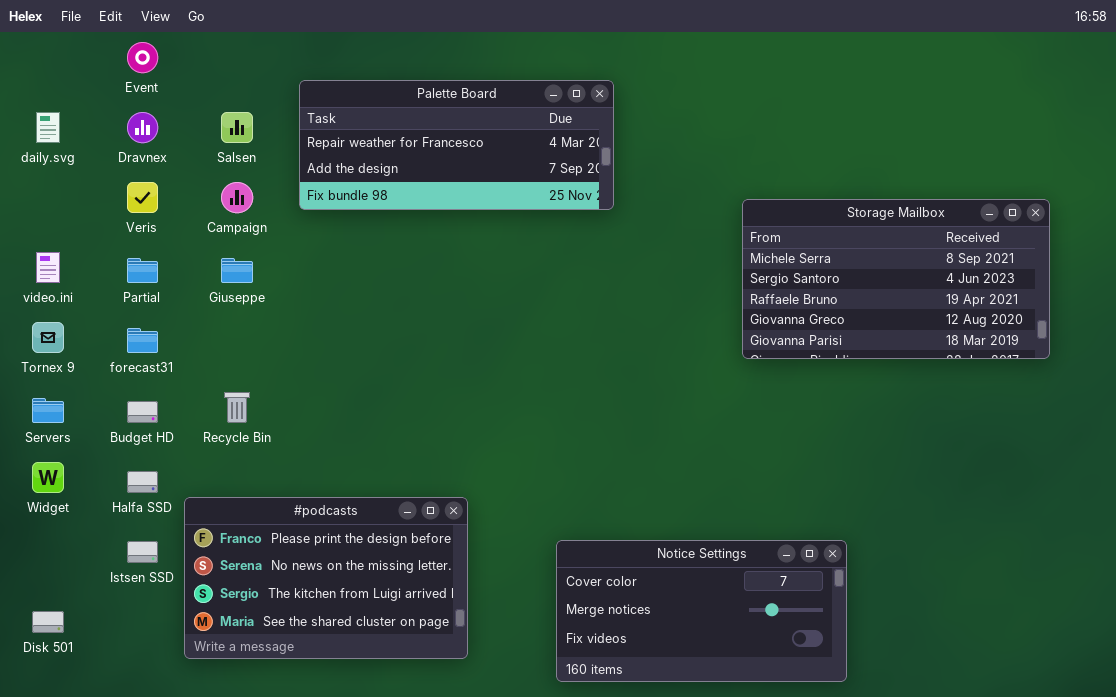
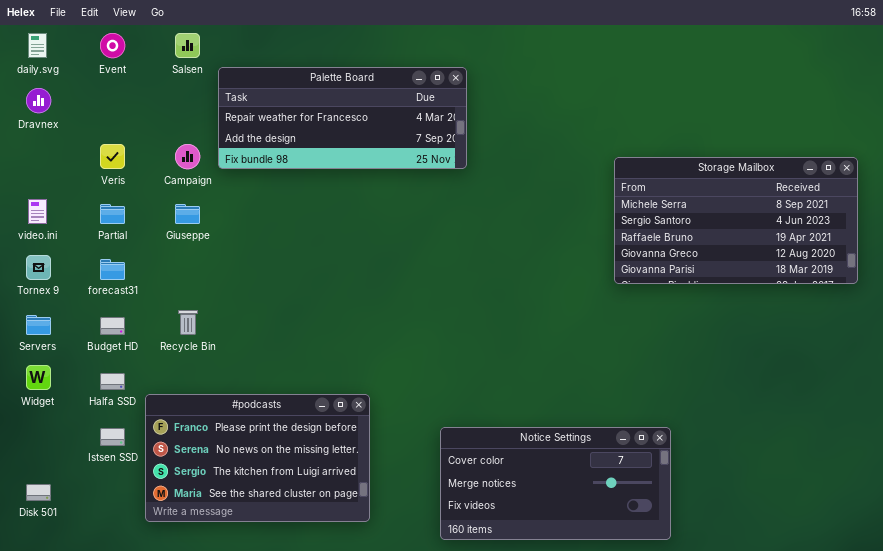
Palette Board: [299,80,614,210] -> [218,67,467,169], moved
daily.svg: [36,112,60,143] -> [28,33,47,58], moved
Dravnex: [127,112,158,143] -> [26,88,51,113], moved
Salsen: [221,112,253,143] -> [175,33,200,58], moved
Storage Mailbox: [742,199,1050,359] -> [614,157,858,284], moved

